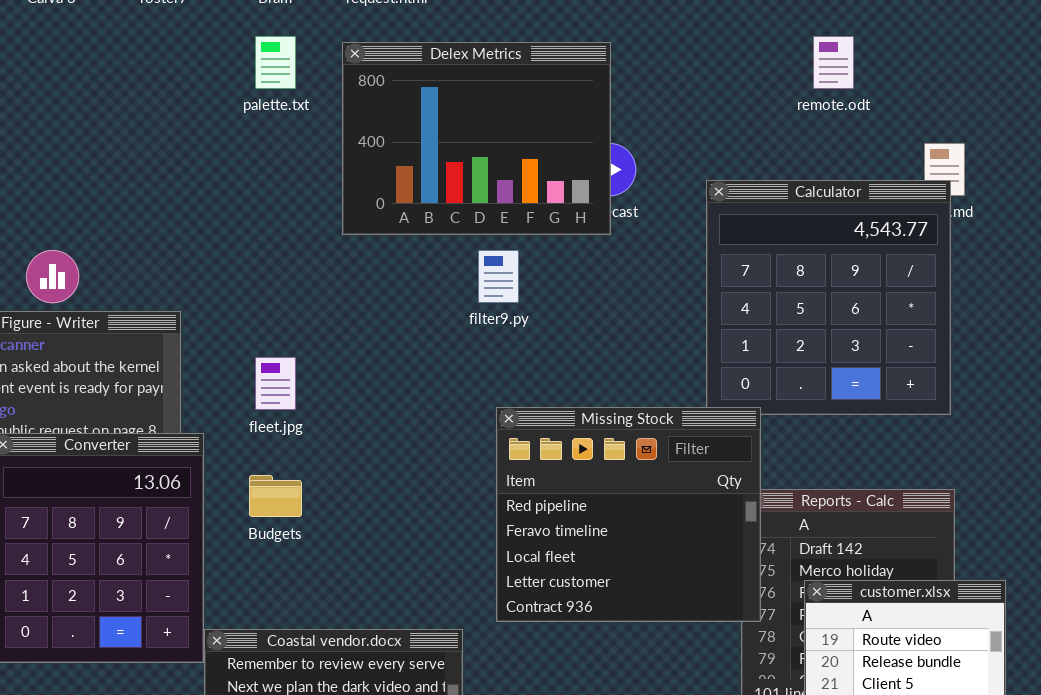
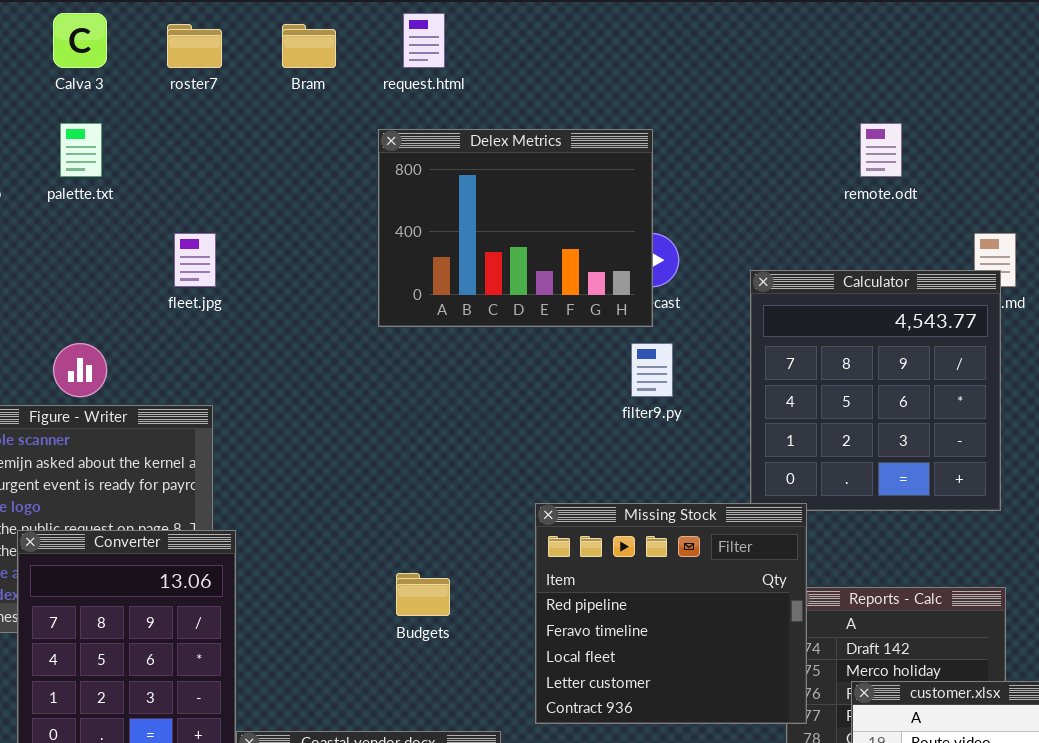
palette.txt: [255,36,296,89] -> [60,123,102,177], moved
filter9.py: [478,250,519,303] -> [631,343,673,397], moved
fleet.jpg: [255,357,296,410] -> [174,233,216,287], moved
Budgets: [249,475,302,517] -> [396,573,450,616], moved

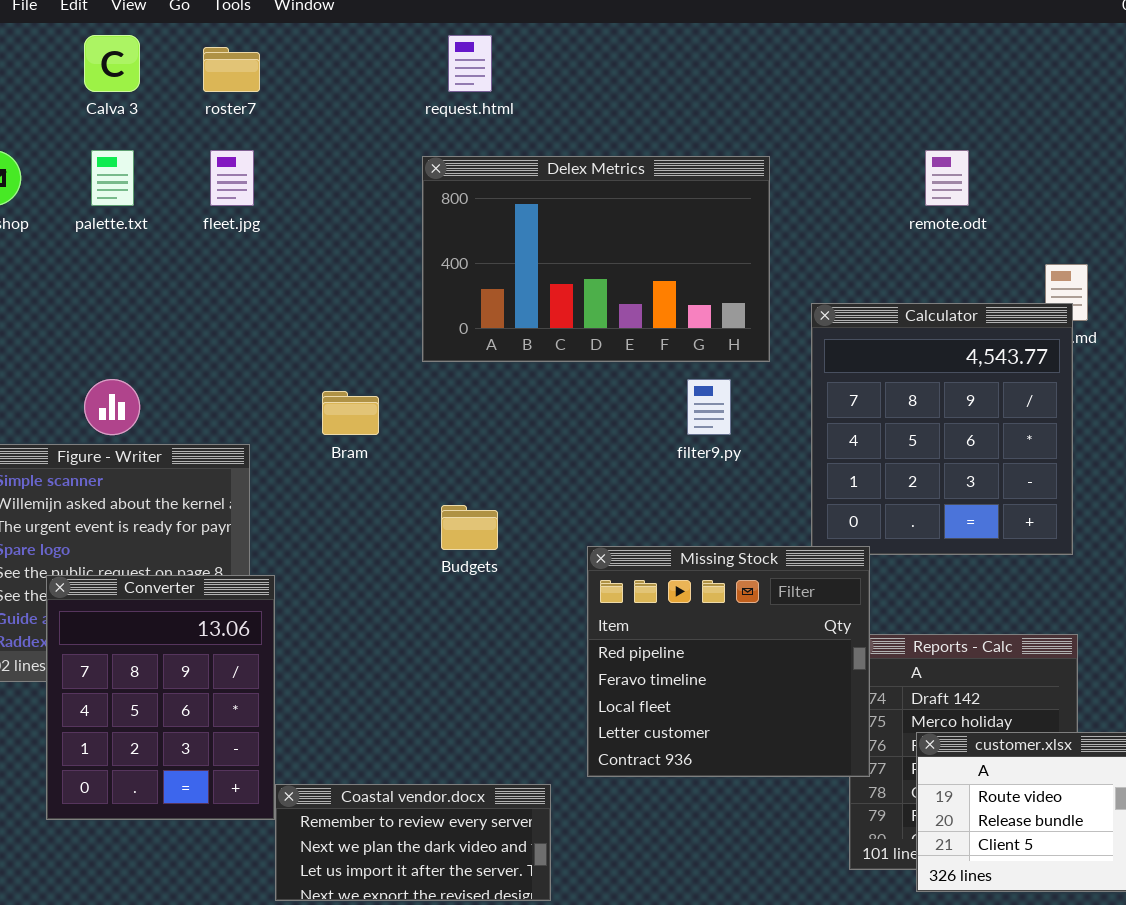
Bram: [282,24,336,68] -> [322,391,379,435], moved
Delex Metrics: [378,129,653,327] -> [422,156,770,362], resized
fleet.jpg: [174,233,216,287] -> [210,150,254,206], moved
Budgets: [396,573,450,616] -> [441,505,498,550], moved

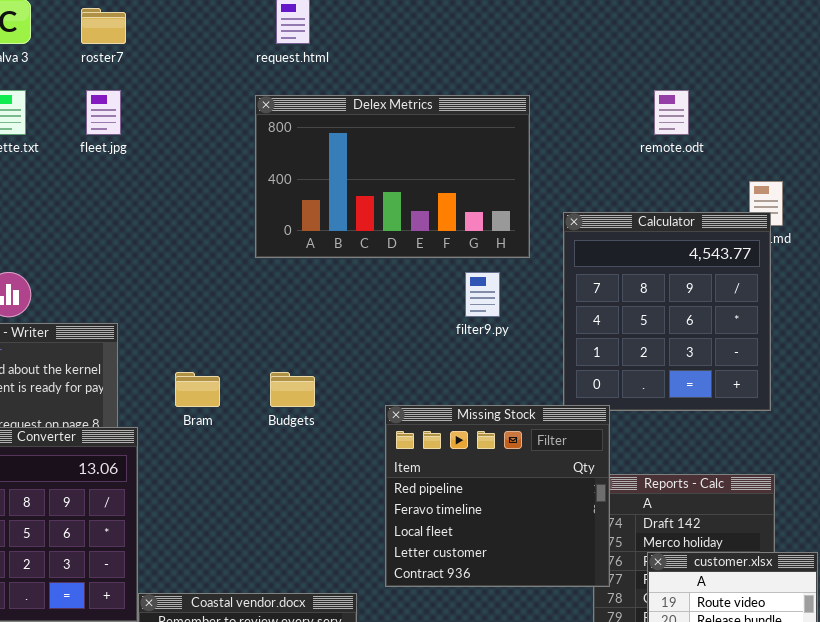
Bram: [322,391,379,435] -> [175,372,220,407], moved

